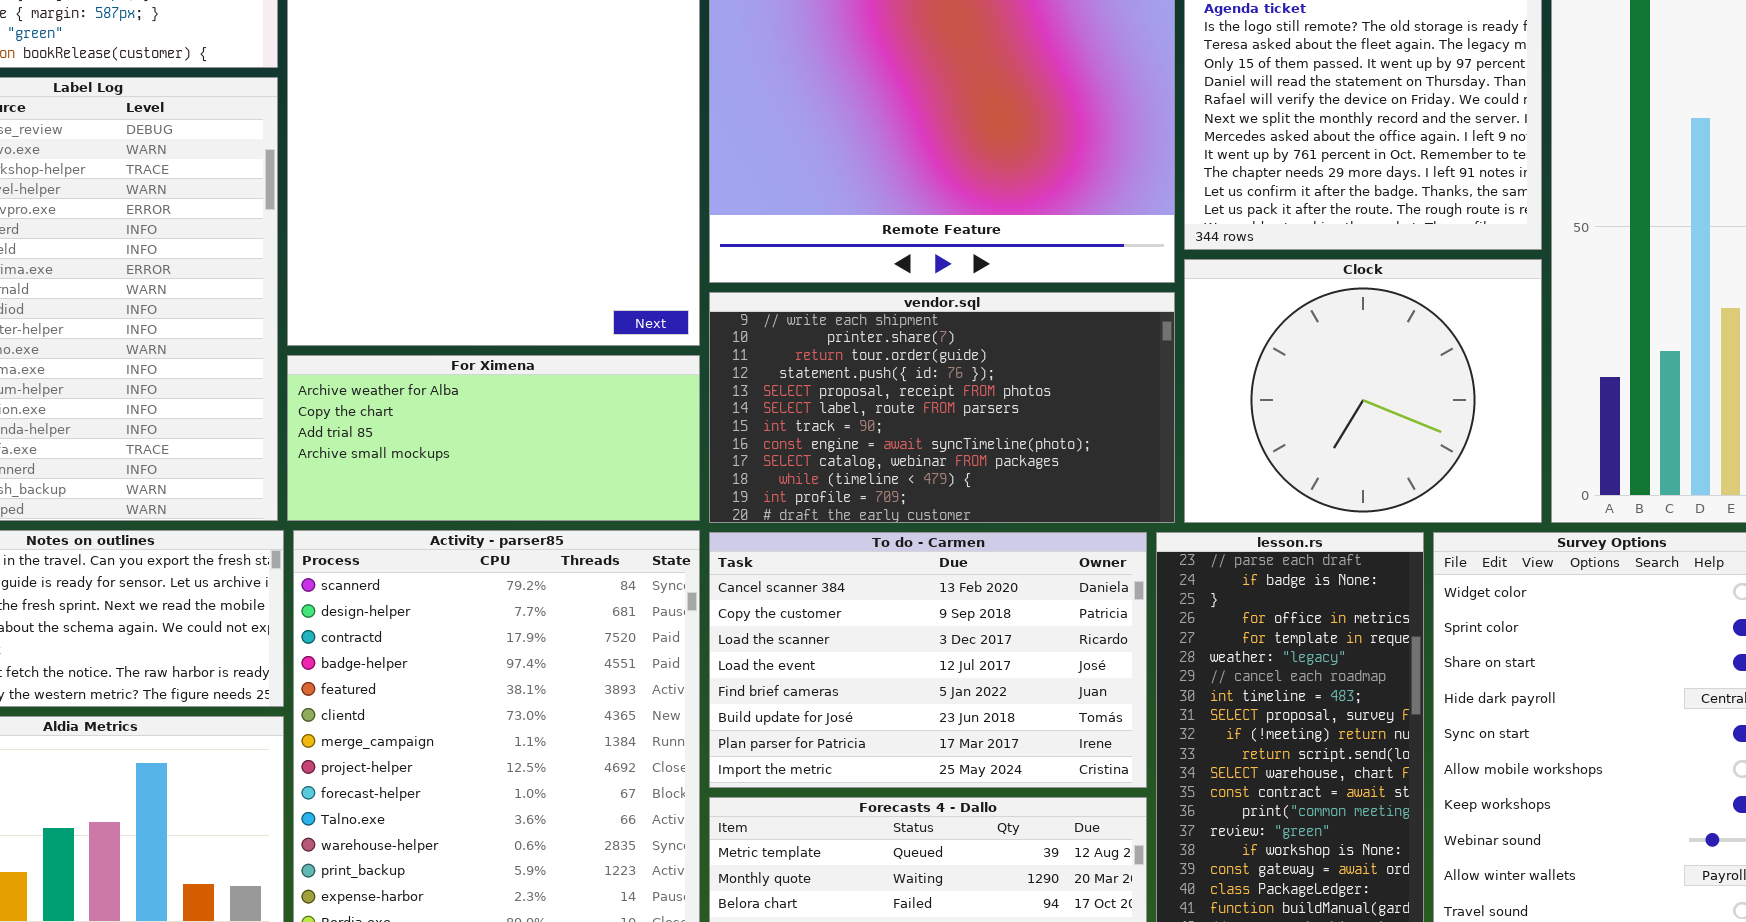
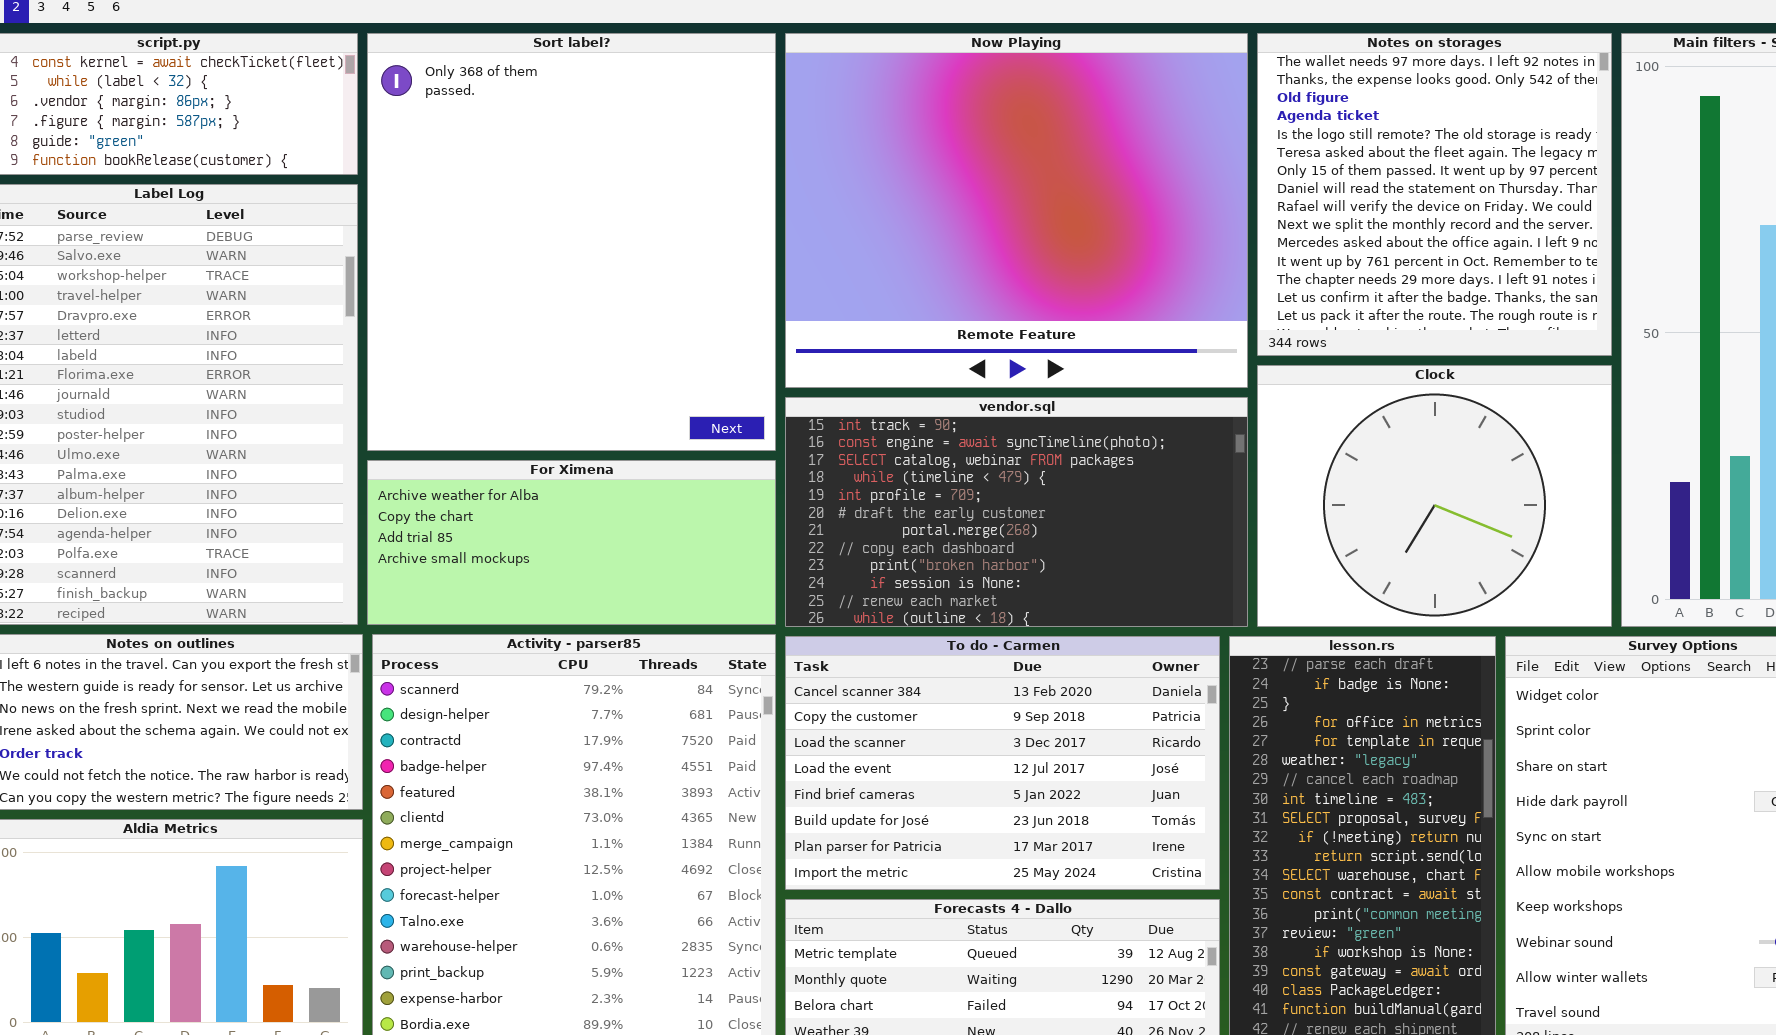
vendor.sql: [709,292,1175,523] -> [785,397,1248,627], scrolled down 6 rows

